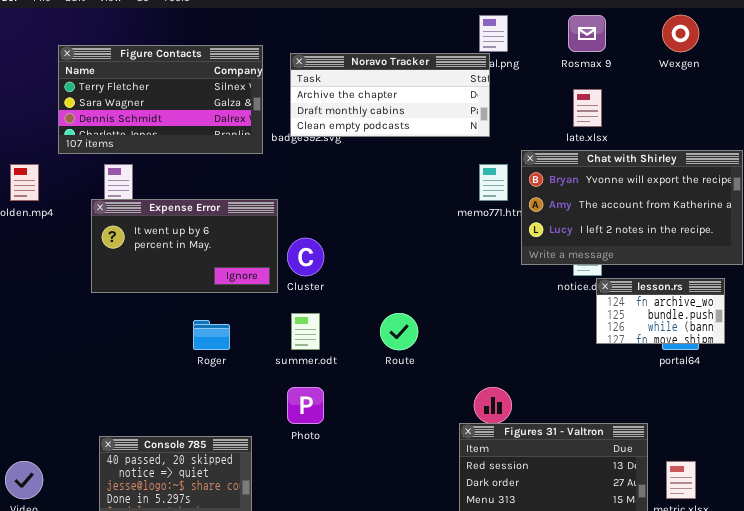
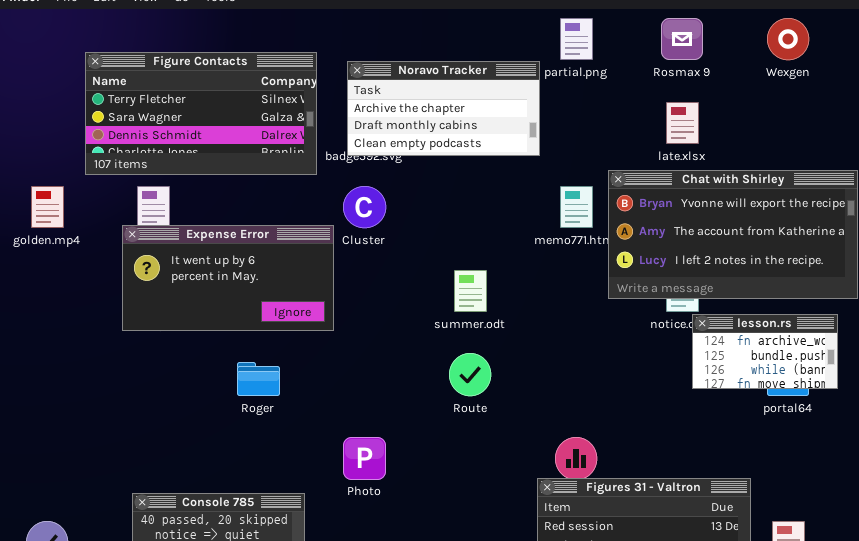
Noravo Tracker: [290,53,490,137] -> [347,61,540,156], resized
Cluster: [287,238,324,276] -> [343,186,386,228], moved
summer.odt: [291,313,320,350] -> [454,270,487,312], moved

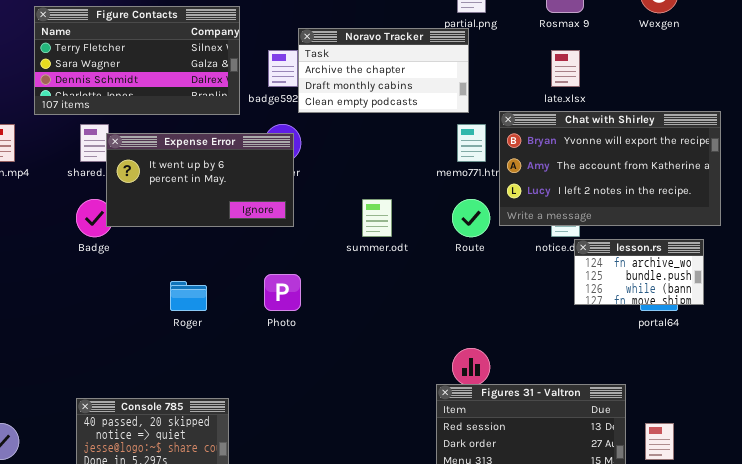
Noravo Tracker: [347,61,540,156] -> [298,28,469,113], moved
Expense Error: [122,225,334,331] -> [106,133,294,227], moved
Route: [449,353,491,396] -> [452,199,490,237], moved
Photo: [343,437,386,480] -> [264,274,301,311], moved

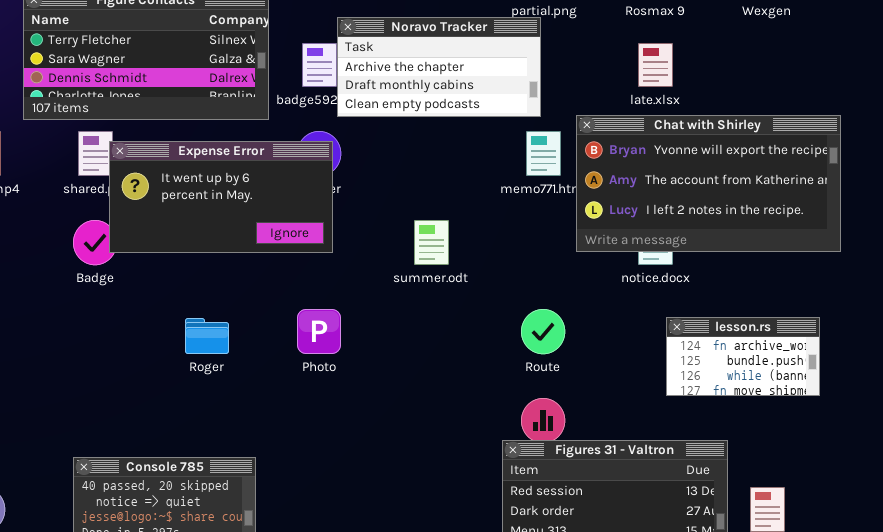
Route: [452,199,490,237] -> [521,309,565,354], moved
lesson.rs: [574,239,704,305] -> [666,317,820,396], moved

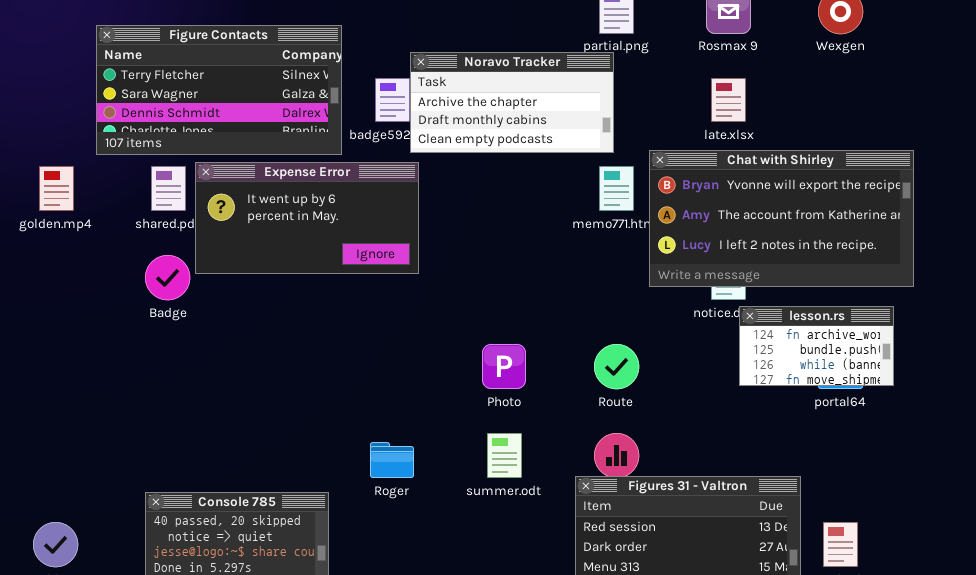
Expense Error: [109,141,333,253] -> [195,162,419,274], moved
summer.odt: [414,220,449,265] -> [487,433,522,478], moved
Photo: [297,309,341,354] -> [482,344,526,389], moved
lesson.rs: [666,317,820,396] -> [739,306,894,386], moved
Roger: [185,318,229,354] -> [370,442,414,478], moved

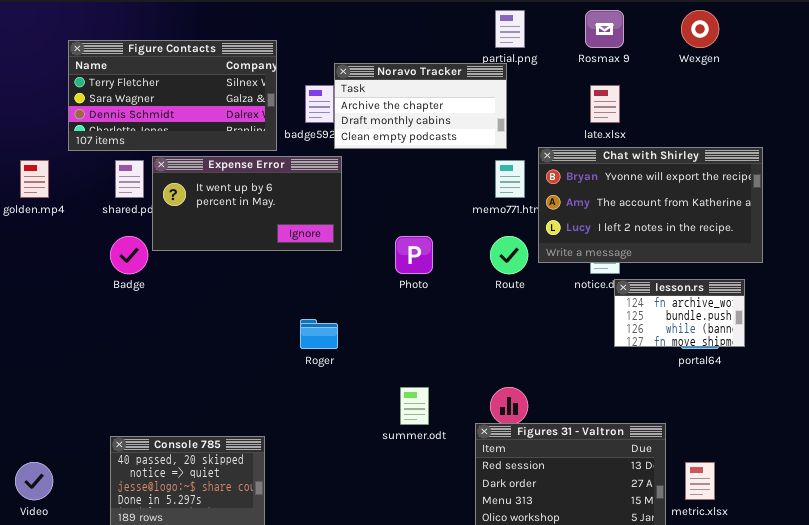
Photo: [482,344,526,389] -> [395,236,433,274], moved
Route: [594,344,639,389] -> [490,236,528,274], moved
Roger: [370,442,414,478] -> [300,319,338,349], moved

